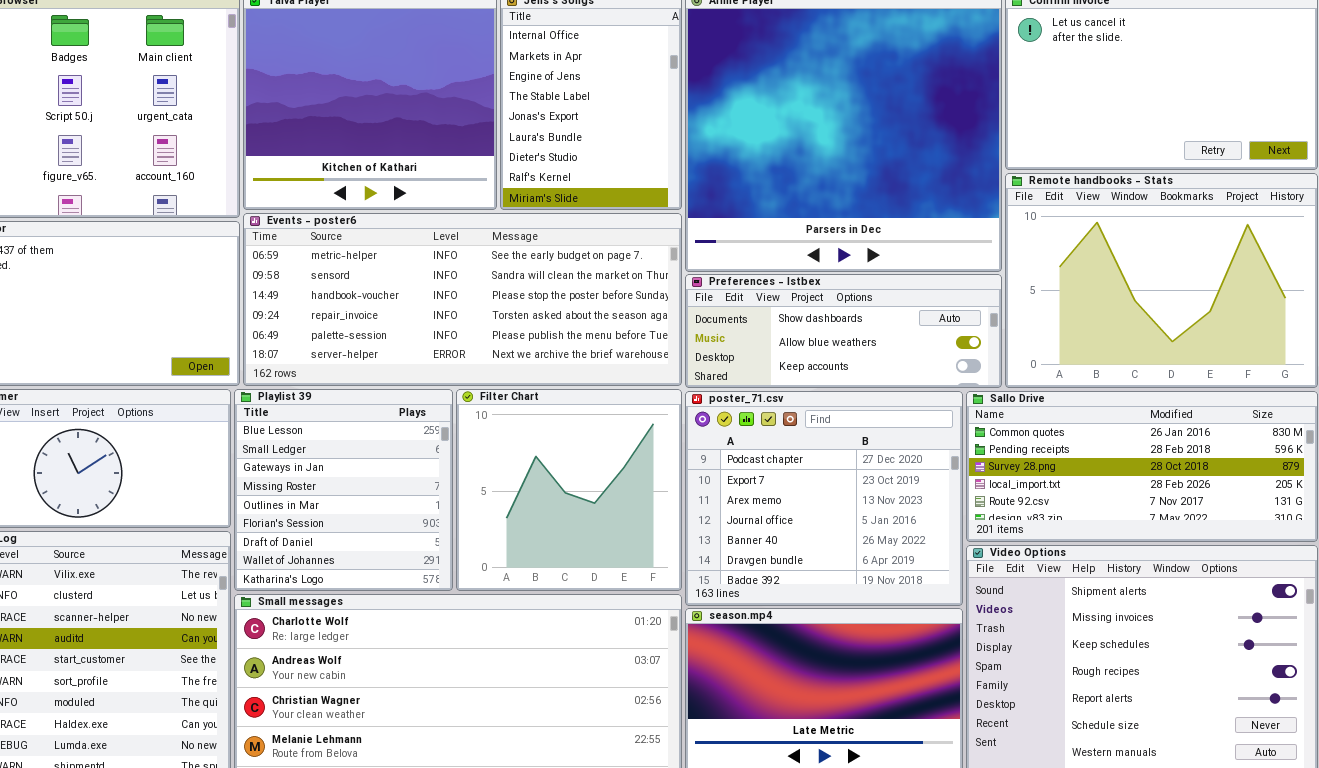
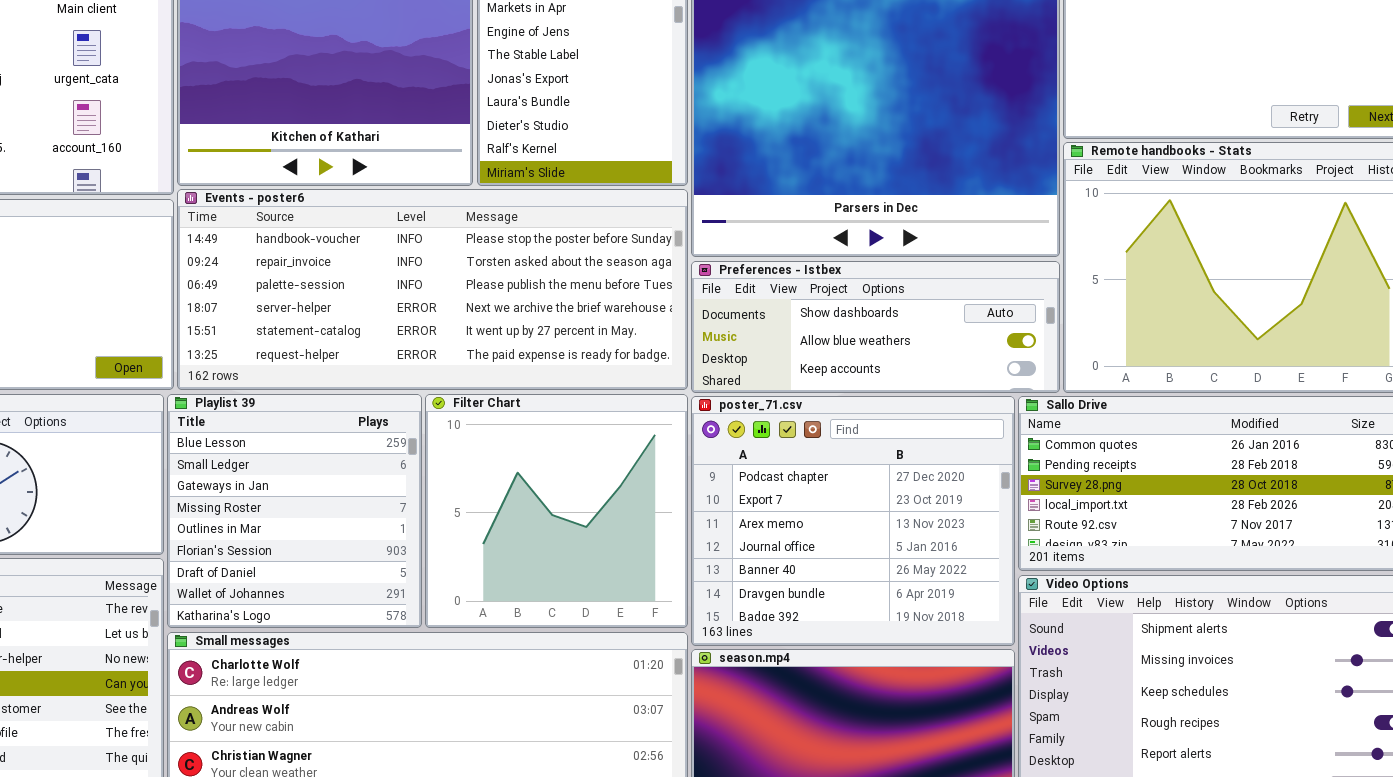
Events - poster6: [243,213,682,386] -> [177,189,688,390], scrolled down 2 rows

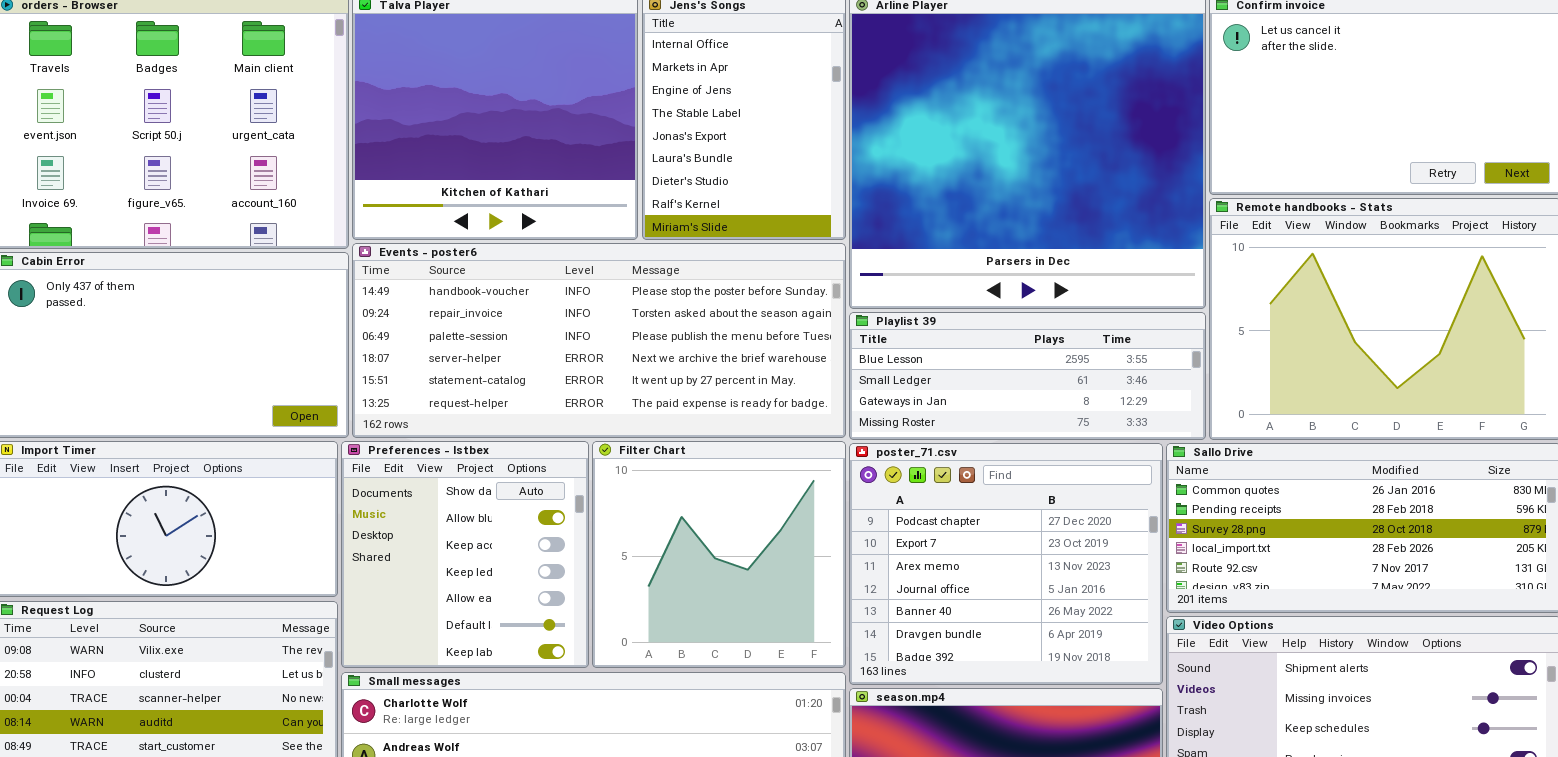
Preferences - Istbex: [691,261,1060,393] -> [341,441,589,668], moved, resized
Playlist 39: [167,394,422,628] -> [849,312,1206,440], moved, resized

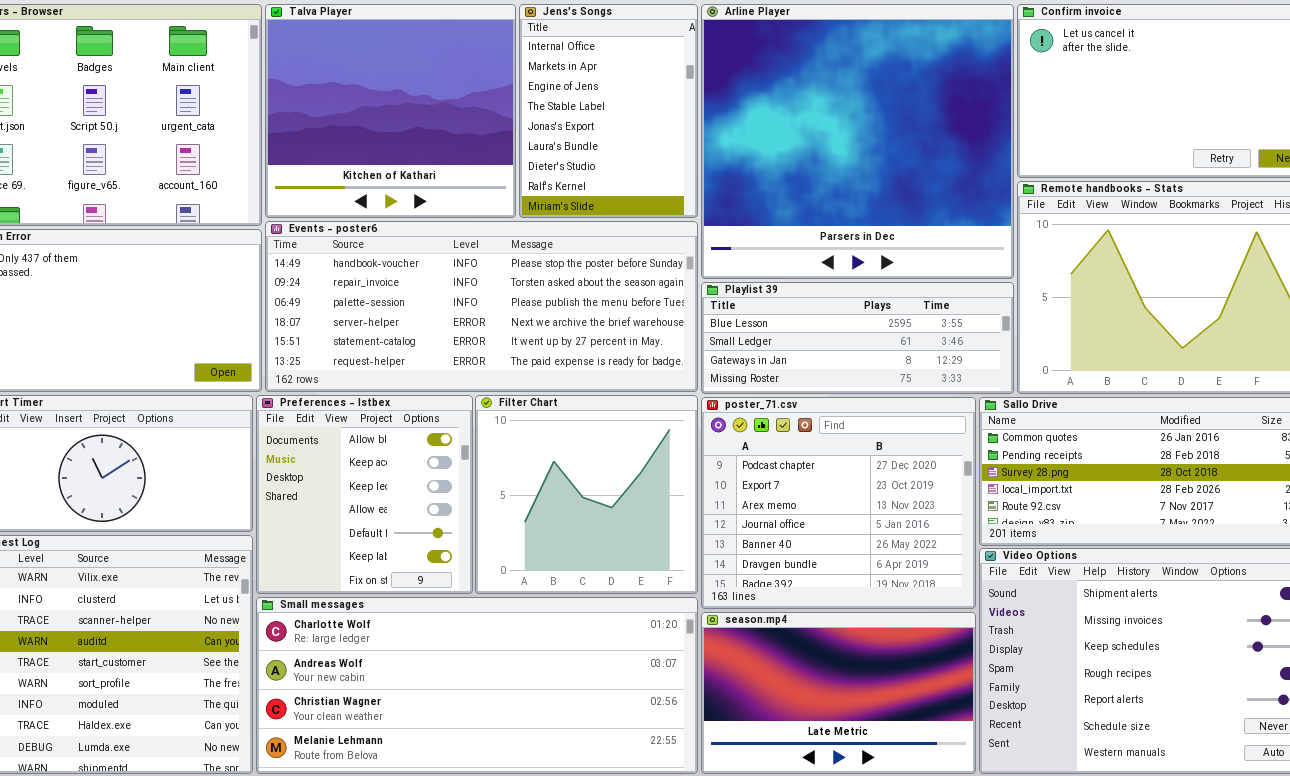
Preferences - Istbex: [341,441,589,668] -> [256,395,473,594], scrolled down 1 row

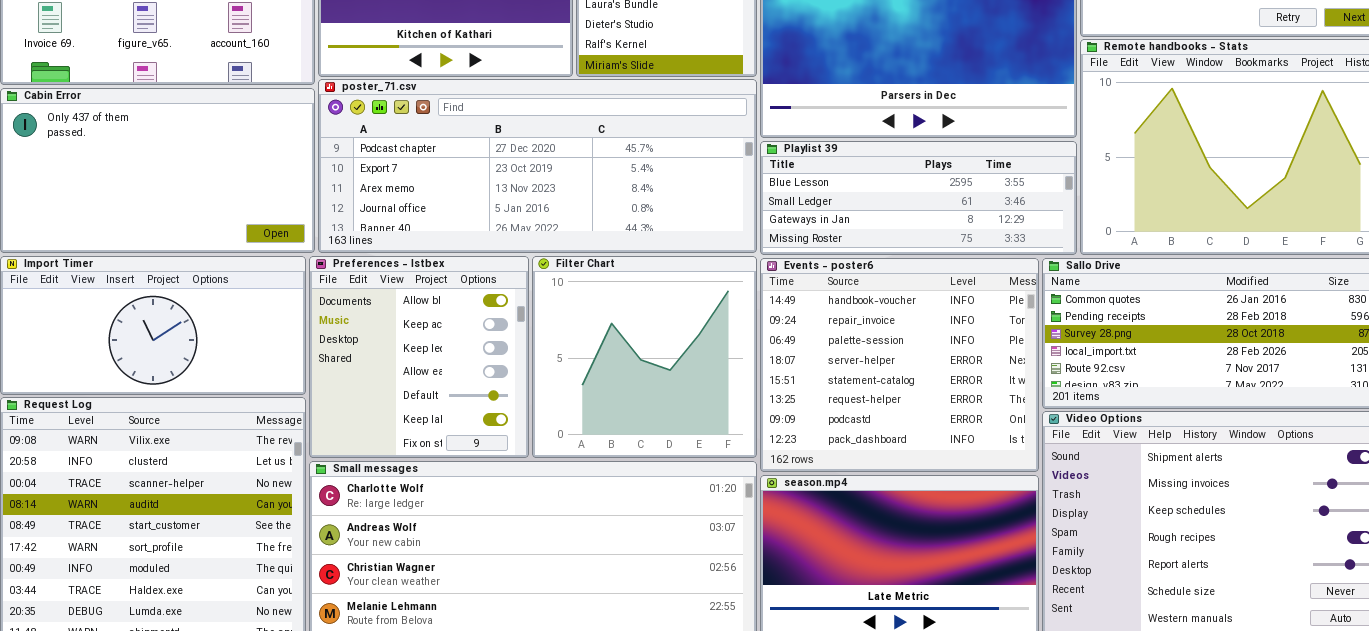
Events - poster6: [265,221,698,392] -> [760,258,1039,472], moved, resized
poster_71.csv: [701,397,976,609] -> [318,79,757,253], moved, resized

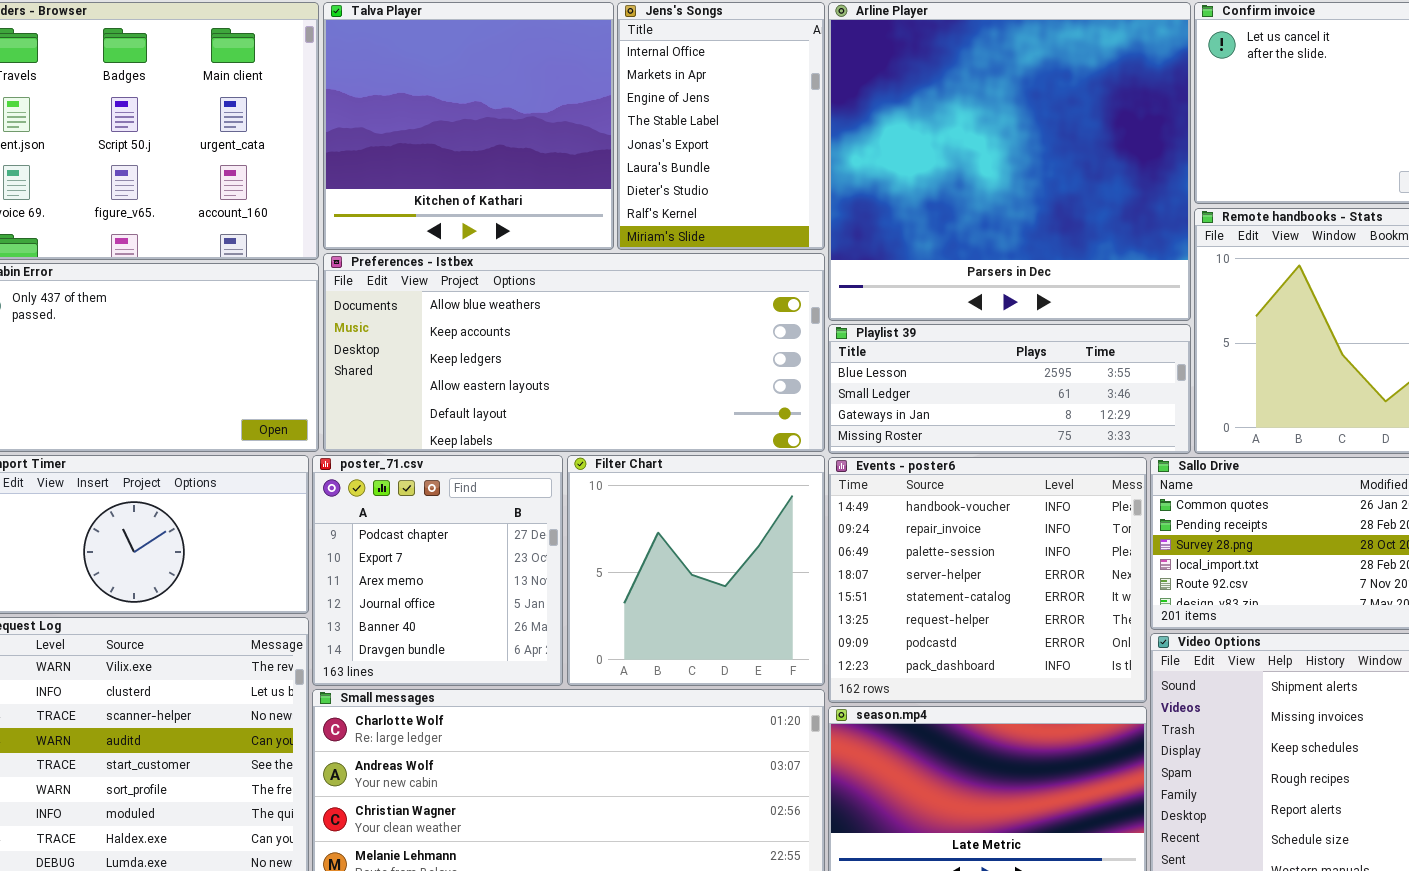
poster_71.csv: [318,79,757,253] -> [312,455,563,686], moved, resized
Preferences - Istbex: [309,256,529,458] -> [323,253,825,452], moved, resized

